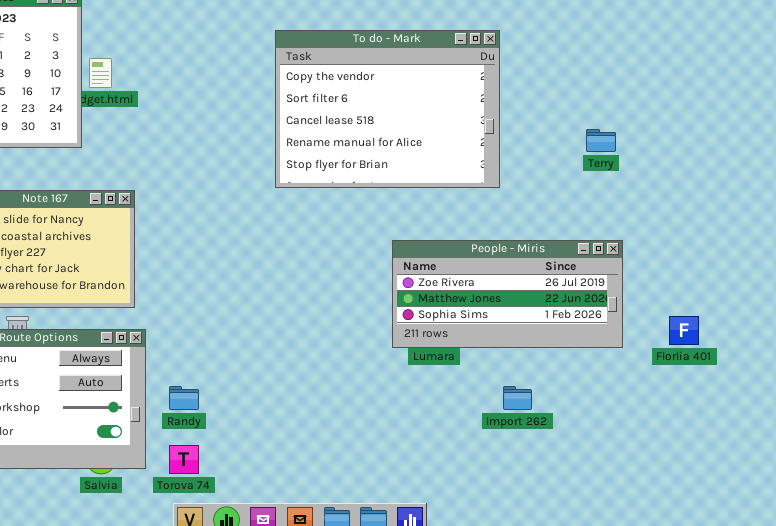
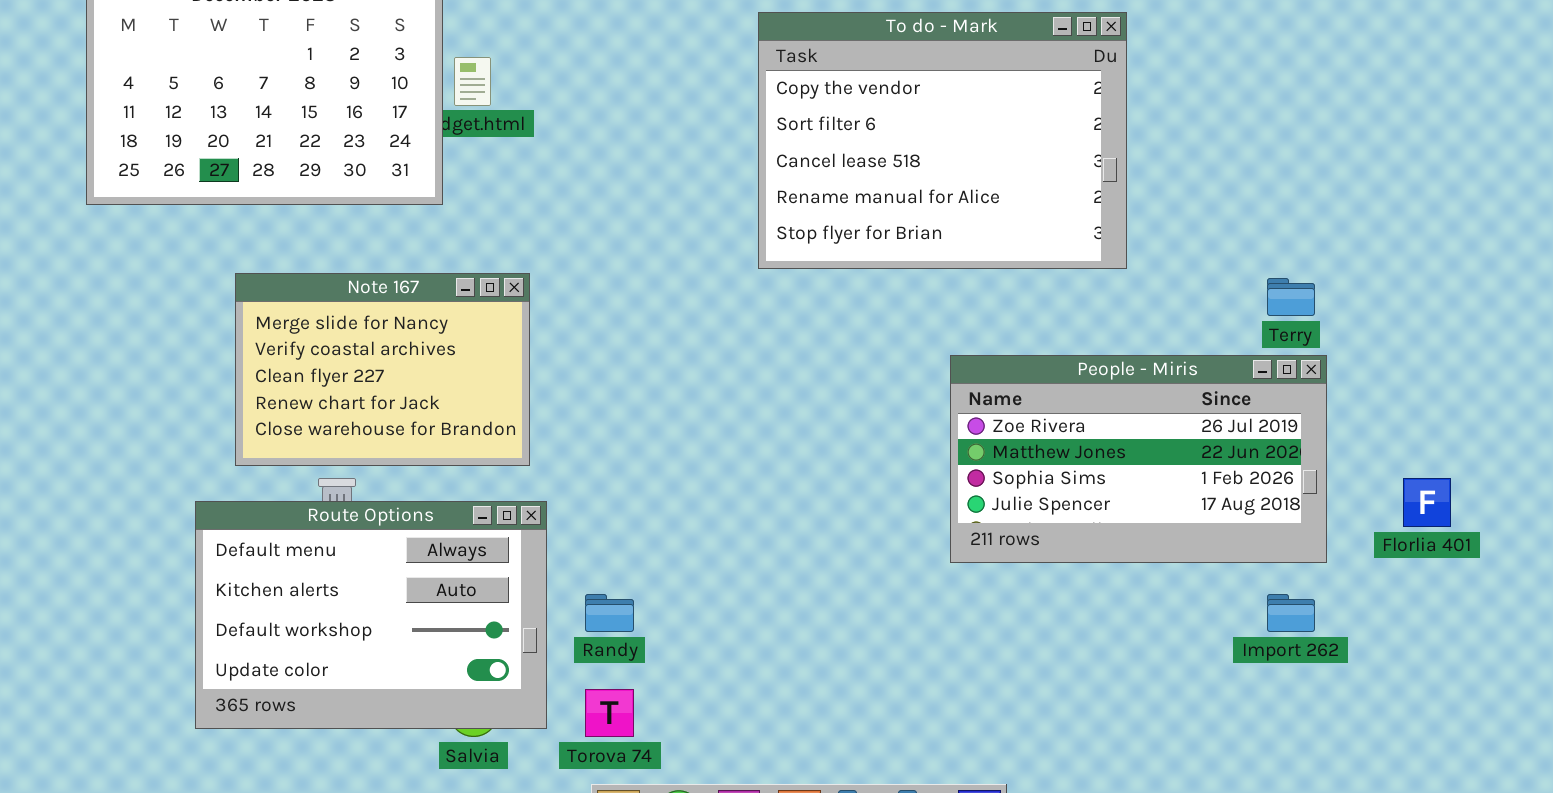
Terry: [586,129,616,152] -> [1267,278,1315,316], moved
People - Miris: [392,240,623,348] -> [950,355,1327,563], resized
Import 262: [503,386,532,410] -> [1267,594,1315,632], moved

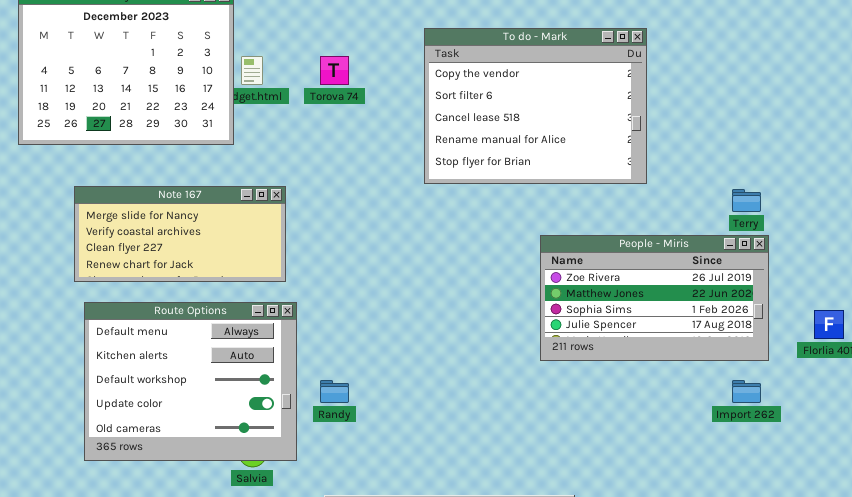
Note 167: [235,273,530,466] -> [74,186,286,282], resized
Route Options: [195,501,547,729] -> [84,302,297,461], resized
Torova 74: [585,689,634,737] -> [320,56,349,85], moved

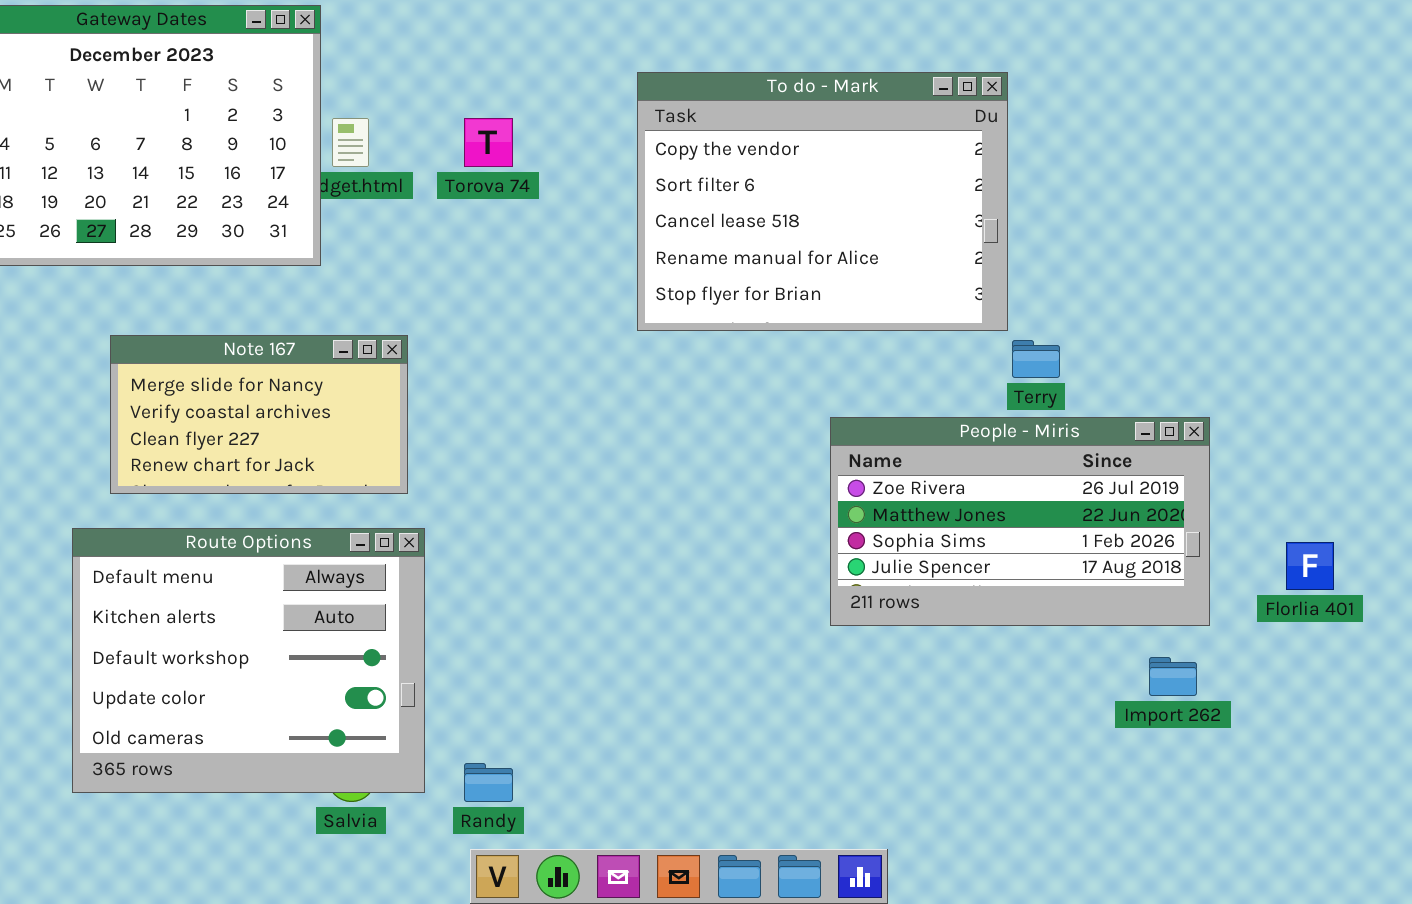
Note 167: [74,186,286,282] -> [110,335,408,494], resized
Terry: [732,189,761,212] -> [1012,340,1060,378], moved
Randy: [320,380,349,403] -> [464,763,513,802], moved

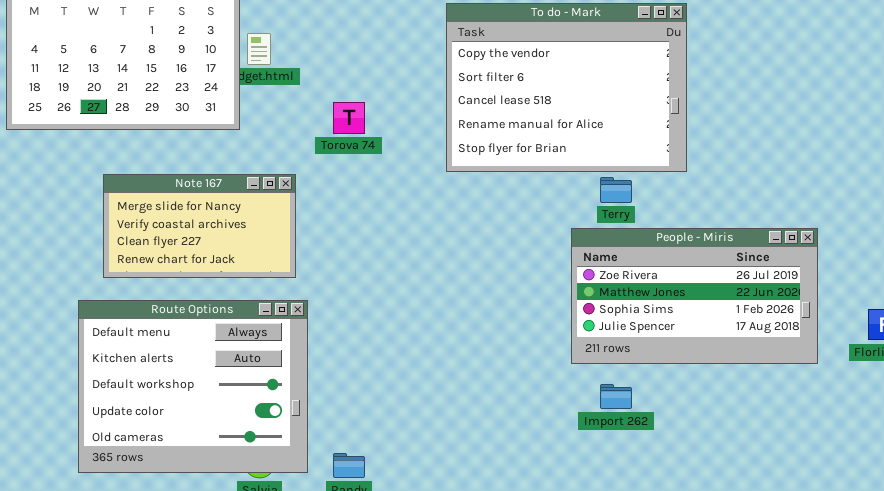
Torova 74: [464,118,513,167] -> [333,102,365,134], moved
Terry: [1012,340,1060,378] -> [600,177,632,203], moved
Import 262: [1149,657,1197,696] -> [600,384,632,409], moved

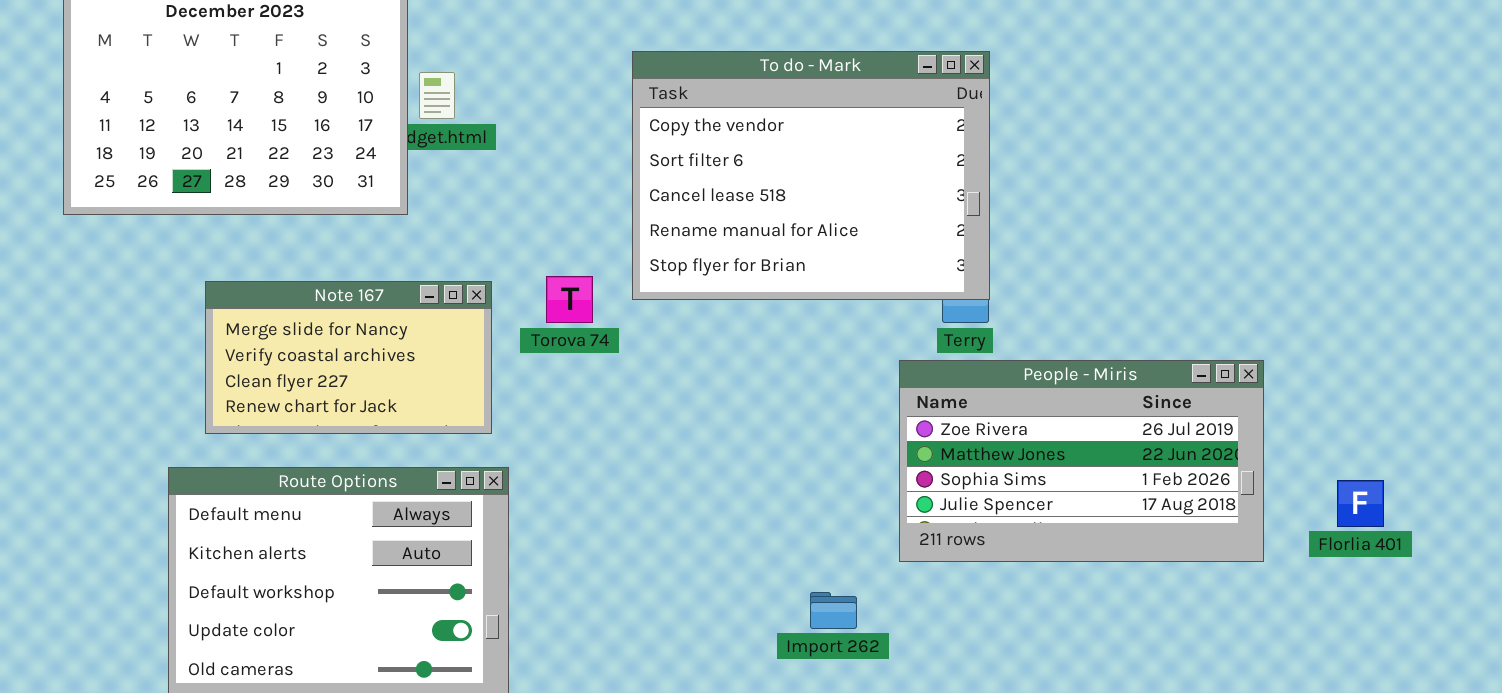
To do - Mark: [446,3,687,172] -> [632,51,990,300], moved
Torova 74: [333,102,365,134] -> [546,276,593,323], moved
Import 262: [600,384,632,409] -> [810,592,857,629], moved

